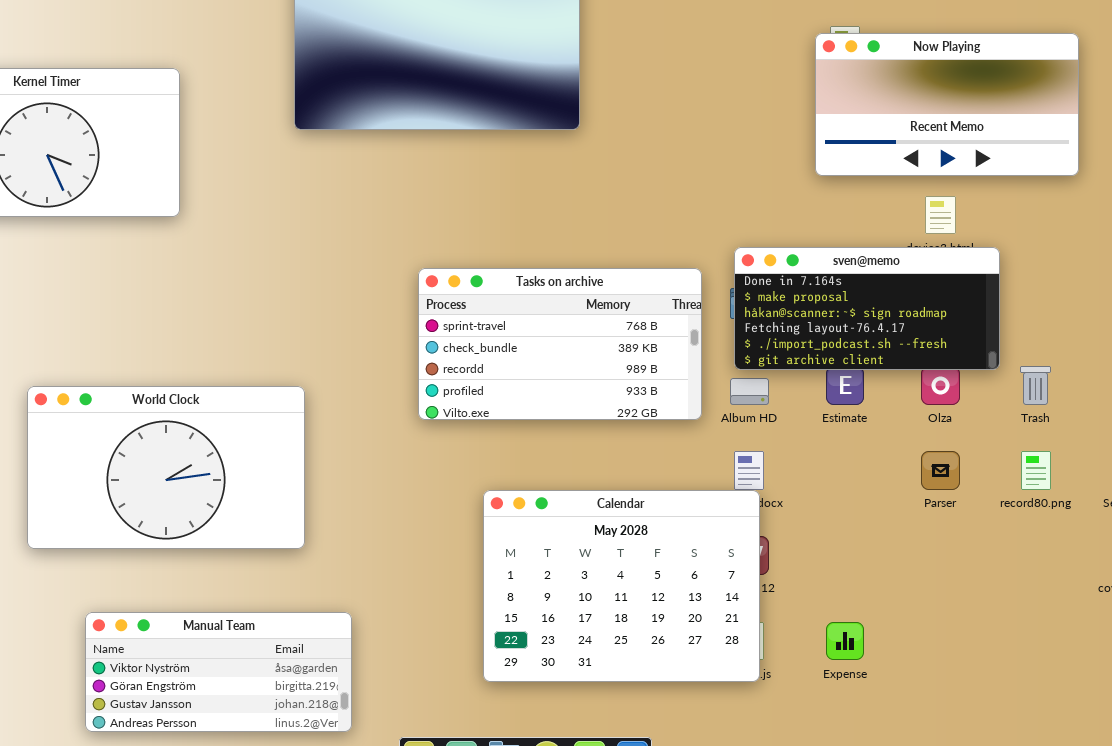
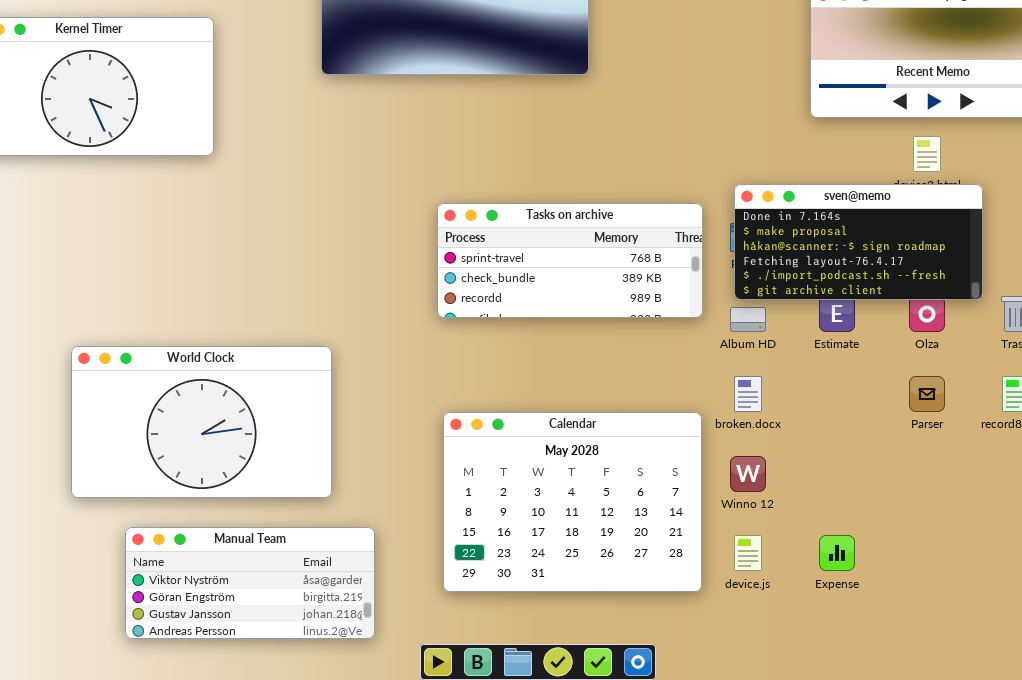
Tasks on archive: [418,268,702,420] -> [437,203,703,318], resized
World Clock: [27,386,305,549] -> [71,346,332,498], moved
Calendar: [483,490,760,682] -> [443,412,702,592], moved

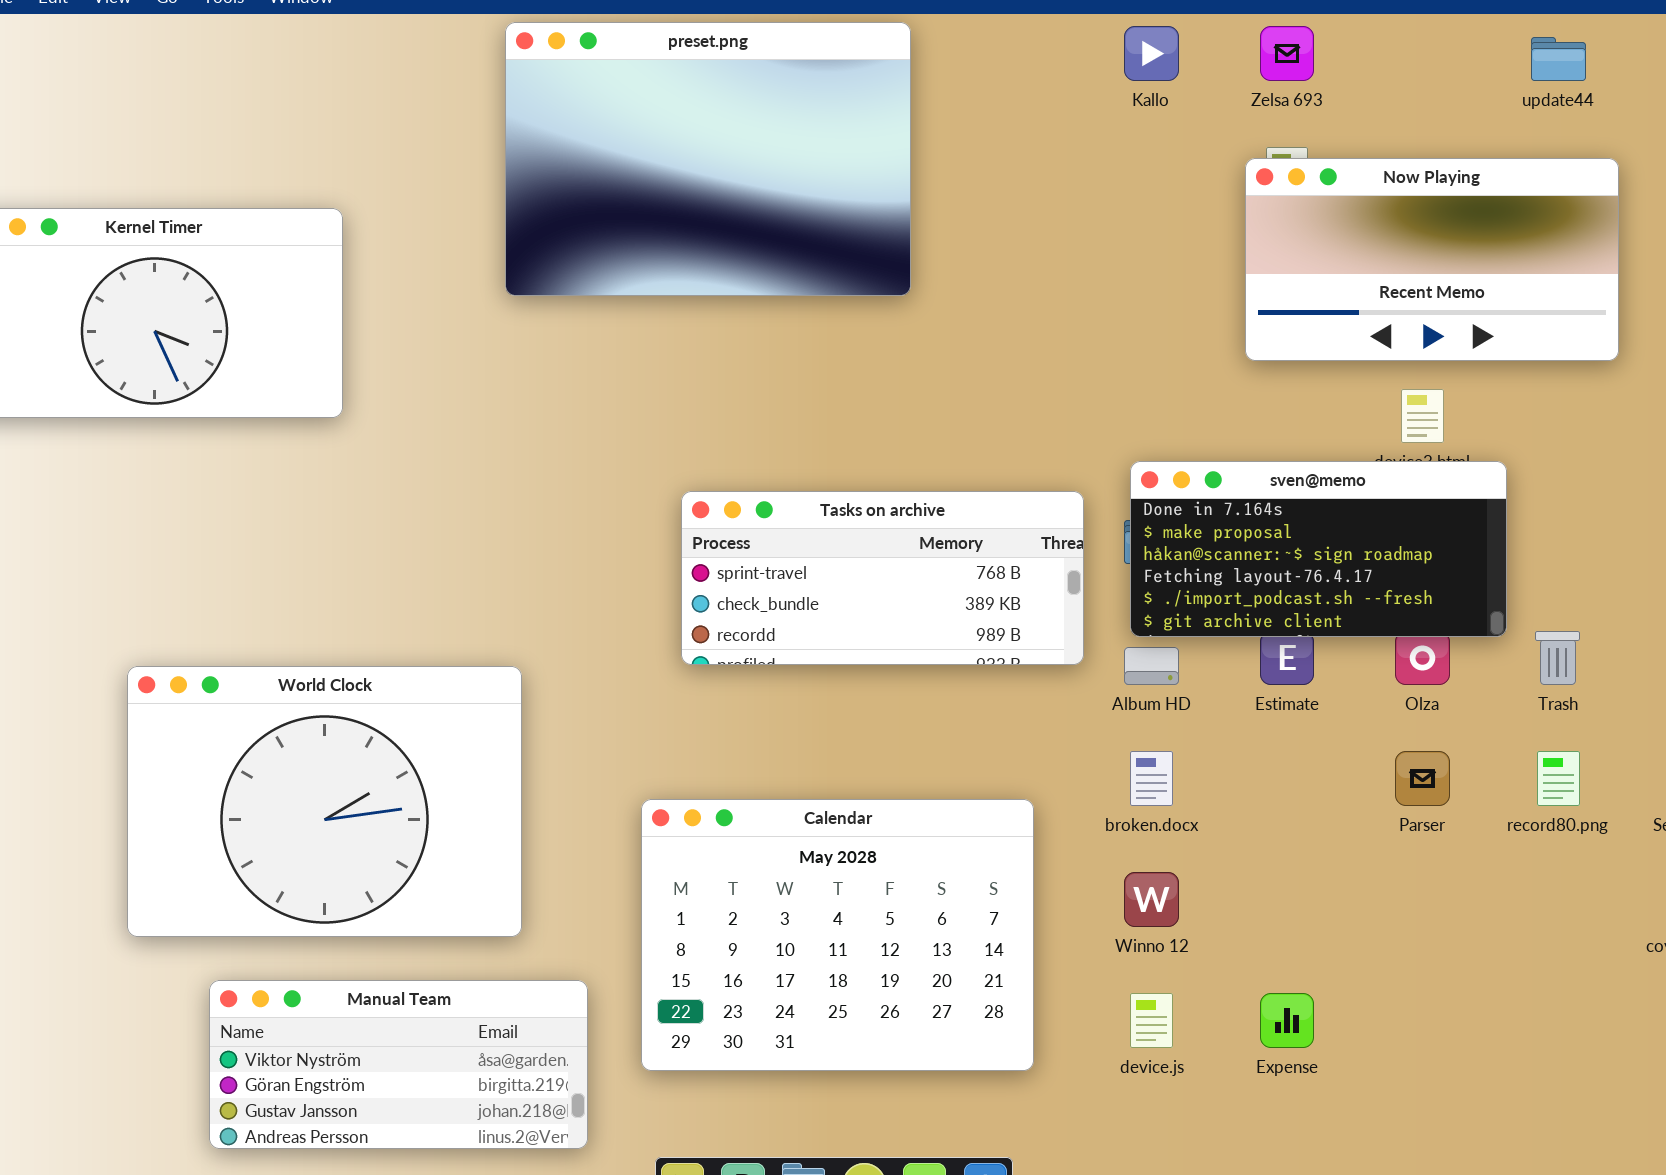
World Clock: [71,346,332,498] -> [127,666,522,937], resized
Calendar: [443,412,702,592] -> [641,799,1034,1071], moved

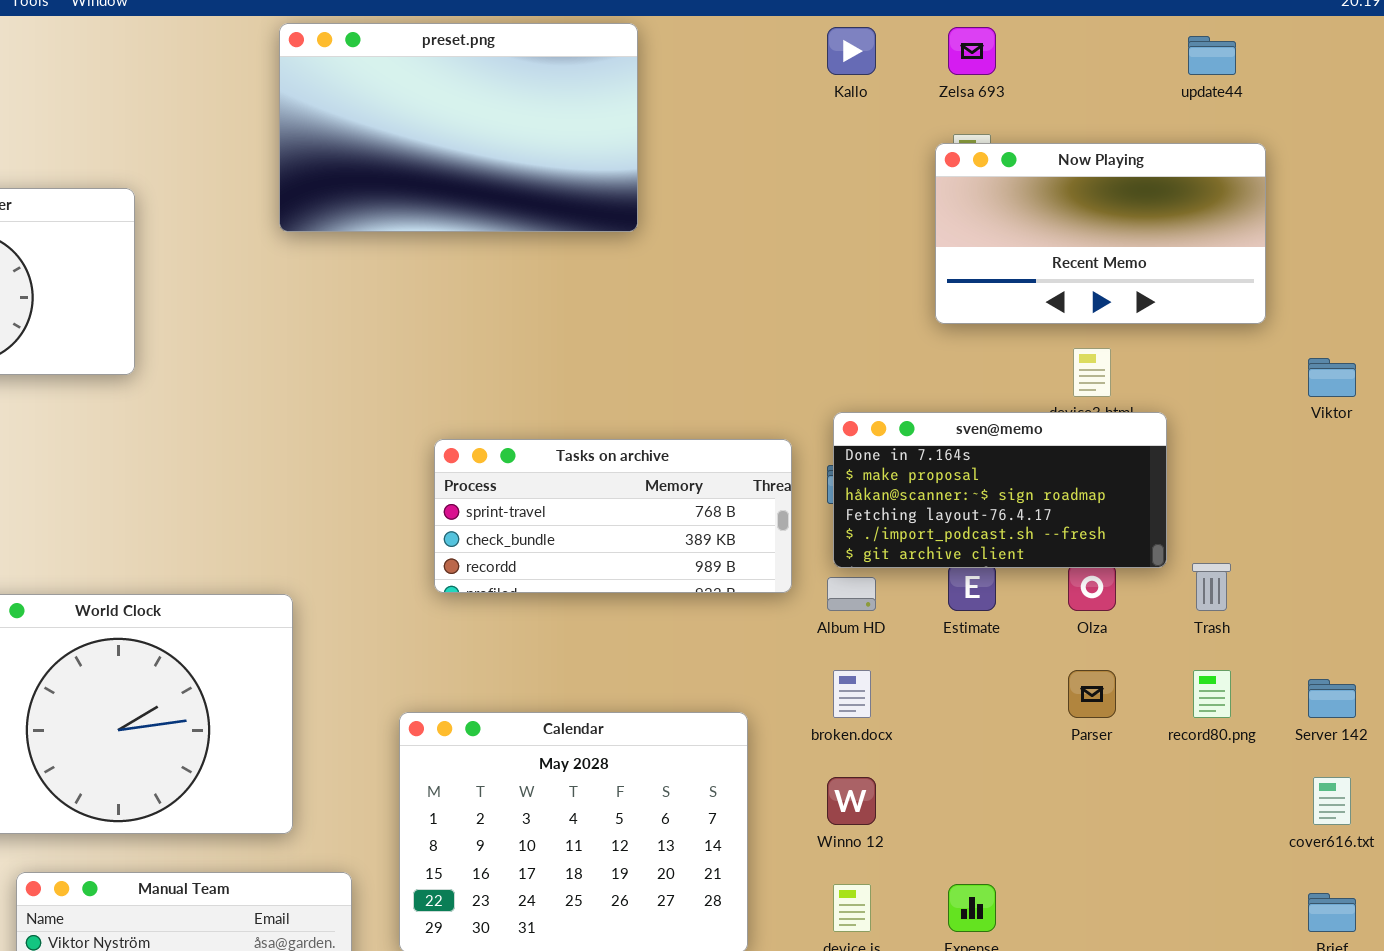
preset.png: [505,22,911,296] -> [279,23,638,232], resized

